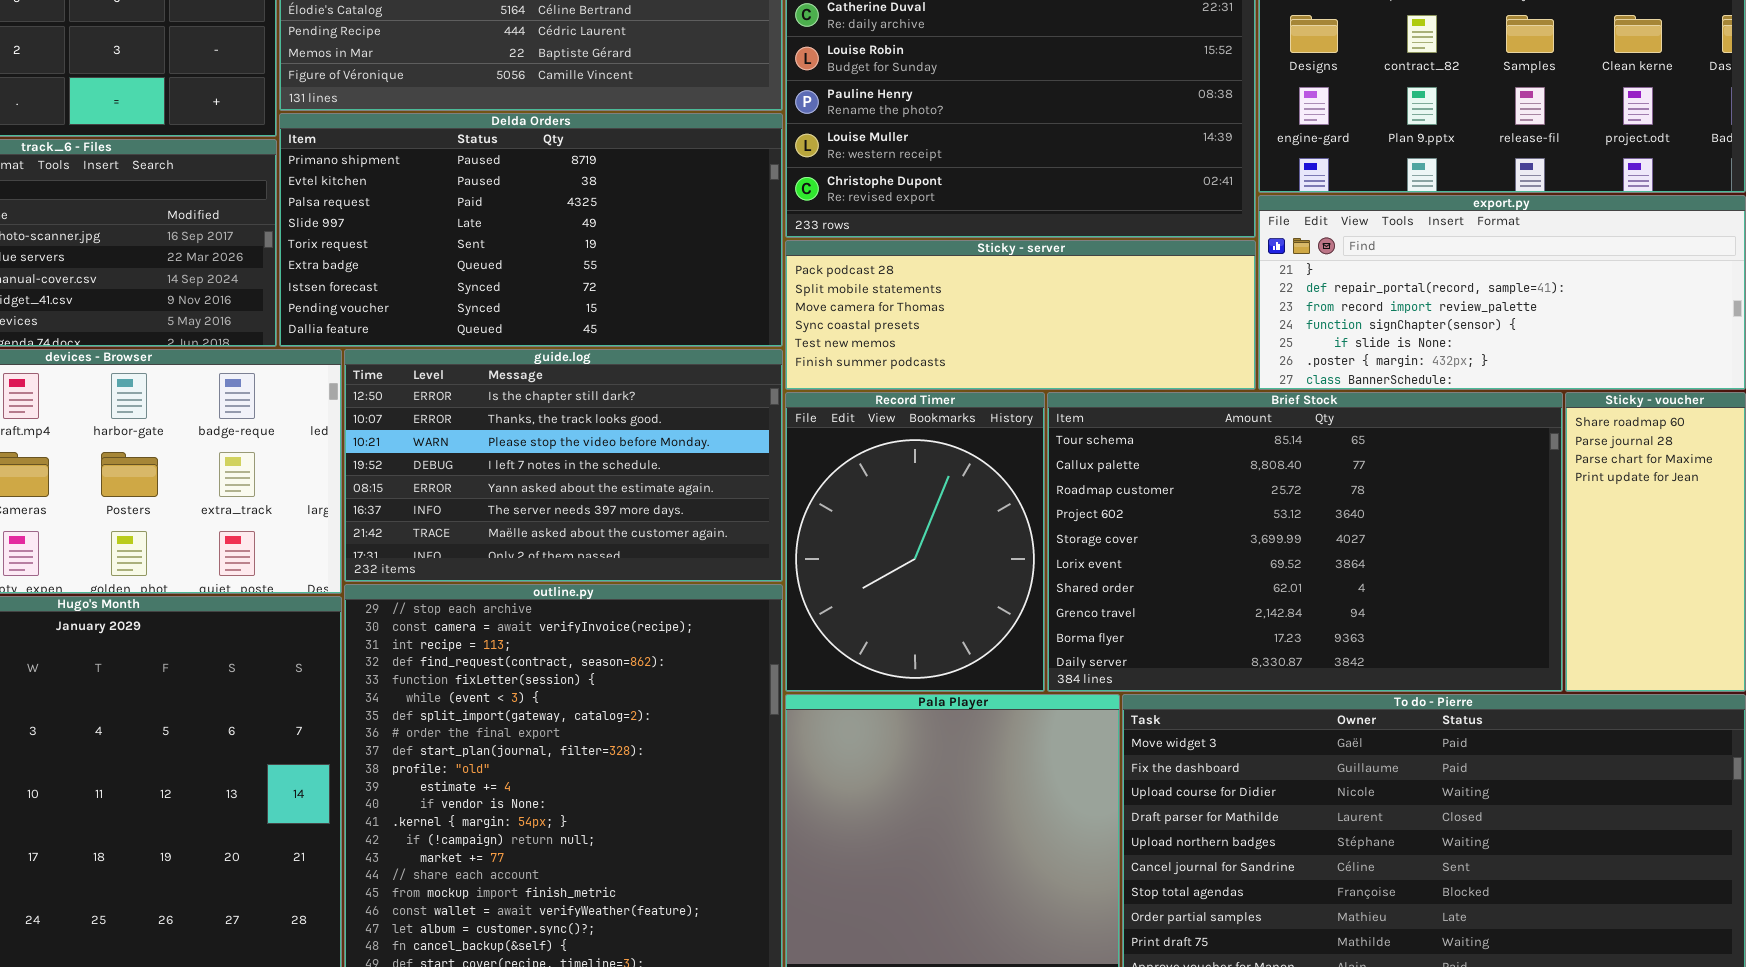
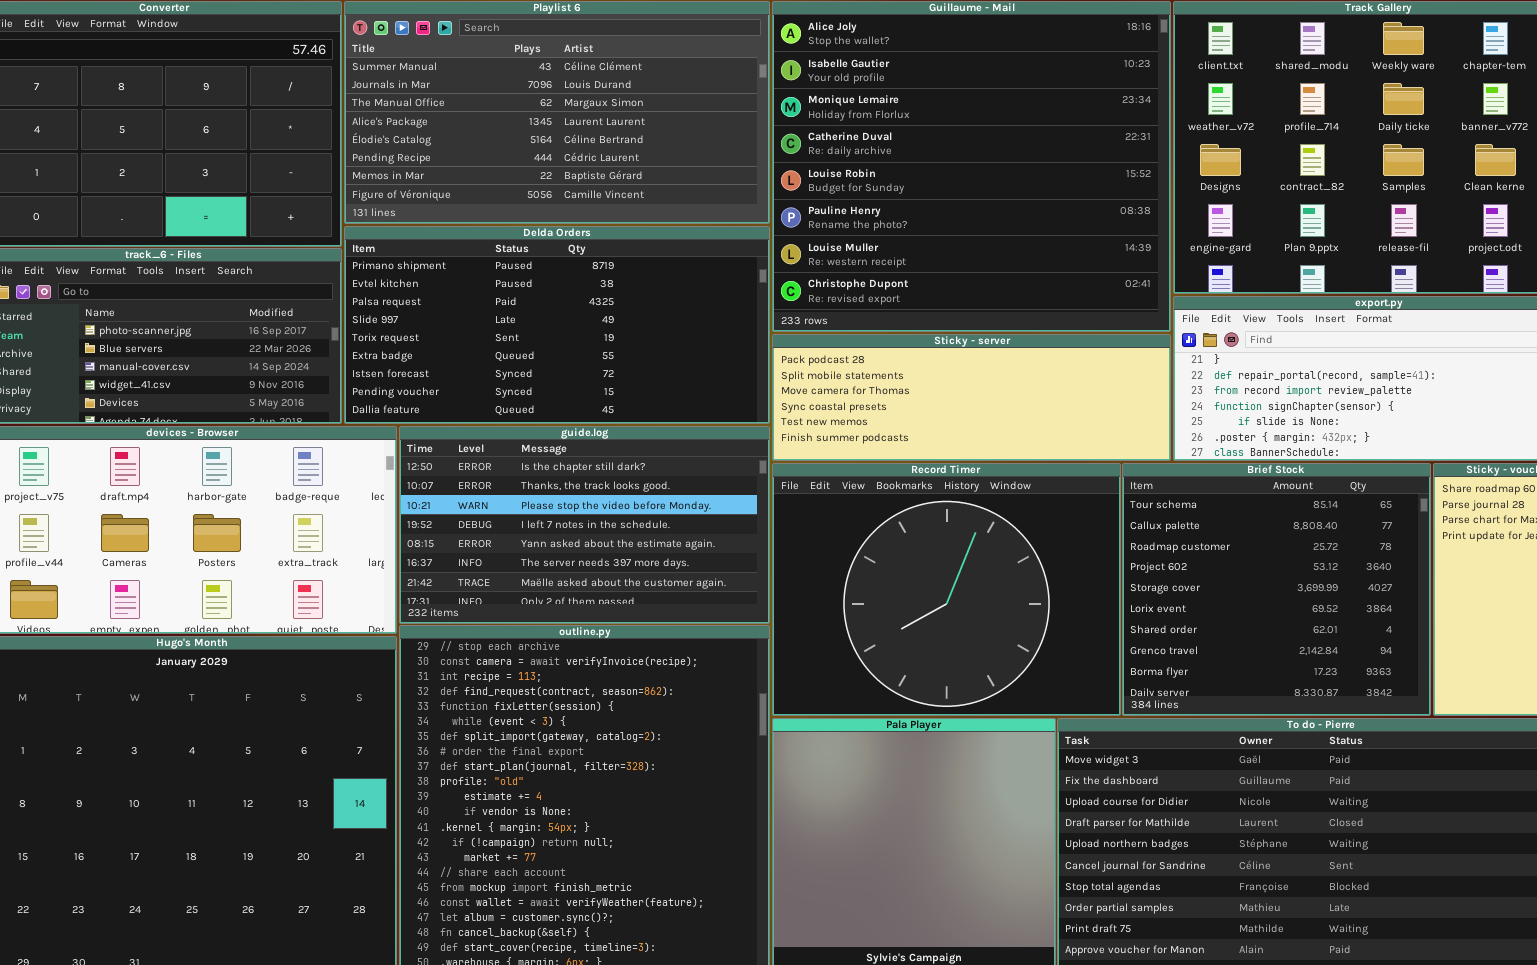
Record Timer: [785,392,1045,692] -> [772,463,1121,716], resized
Brief Stock: [1047,392,1563,692] -> [1122,463,1431,716], resized

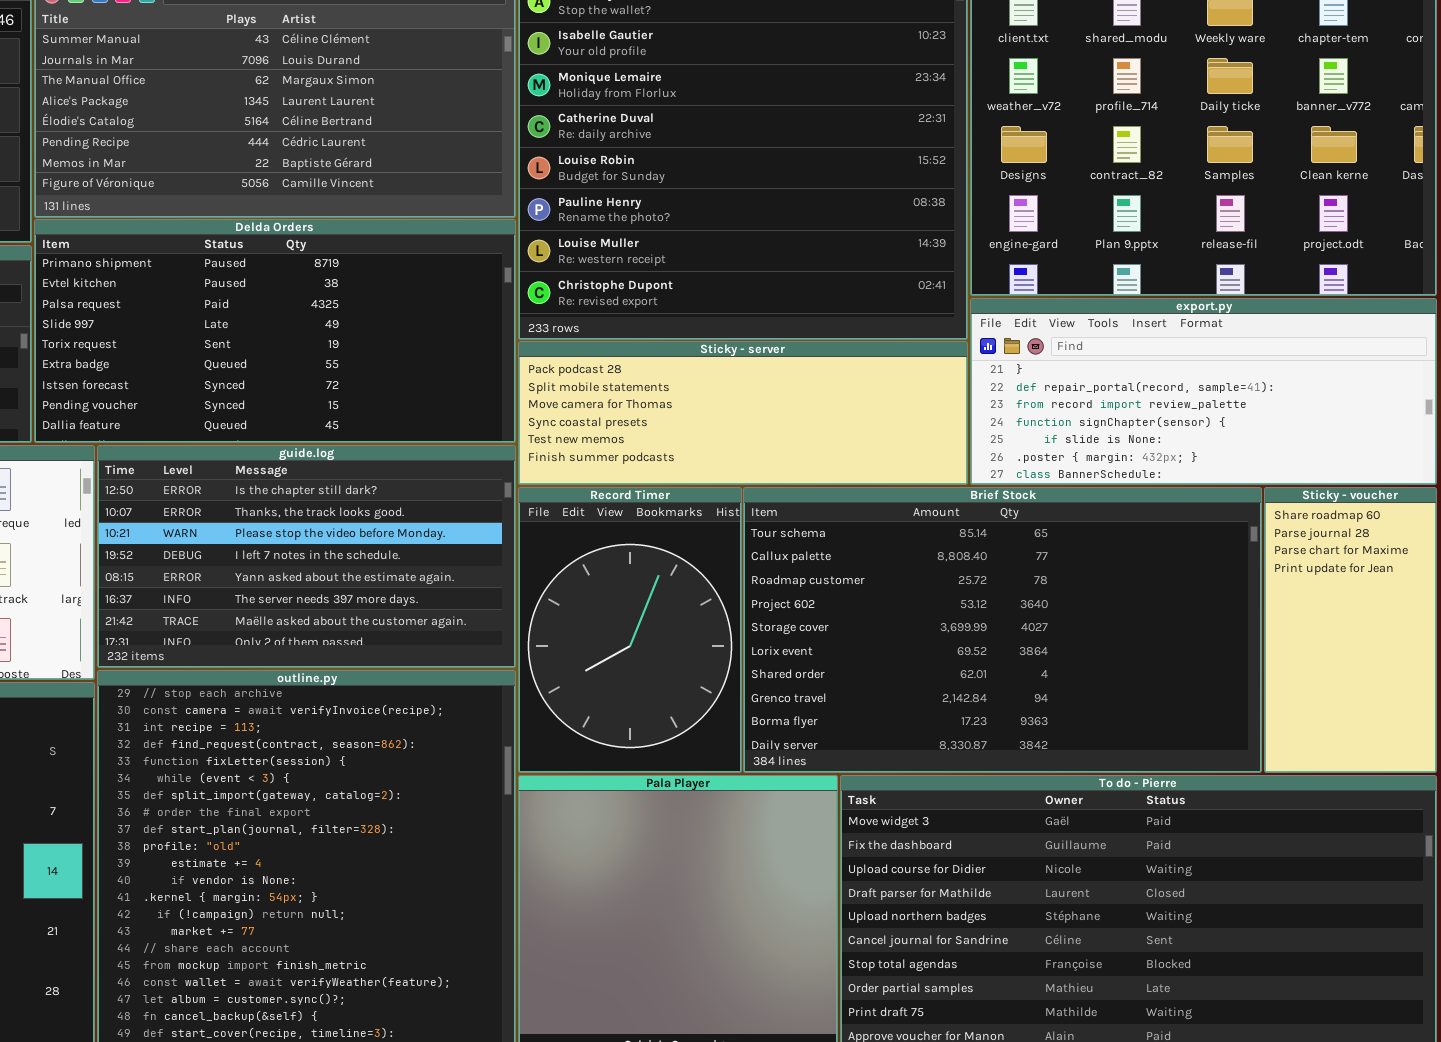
Record Timer: [772,463,1121,716] -> [518,487,742,773], resized
Brief Stock: [1122,463,1431,716] -> [743,487,1262,773], resized

